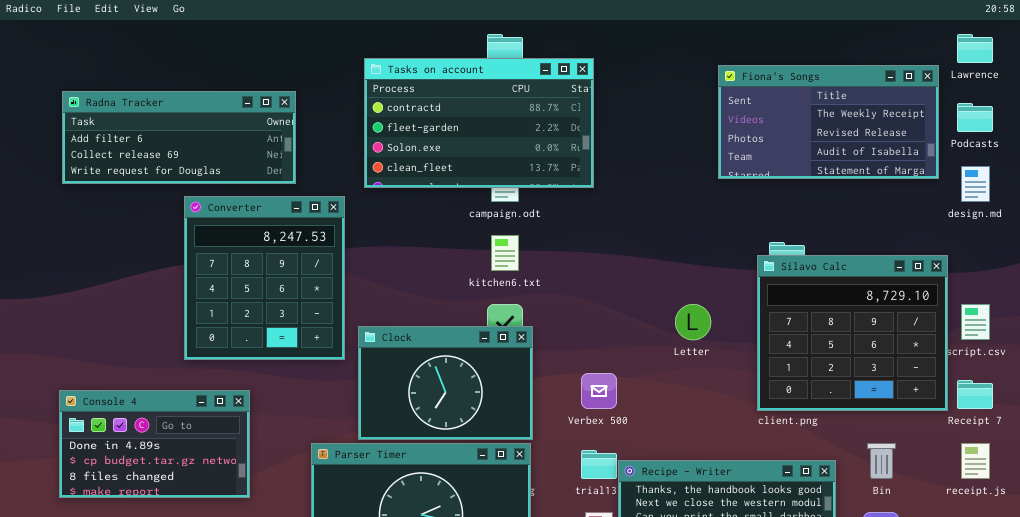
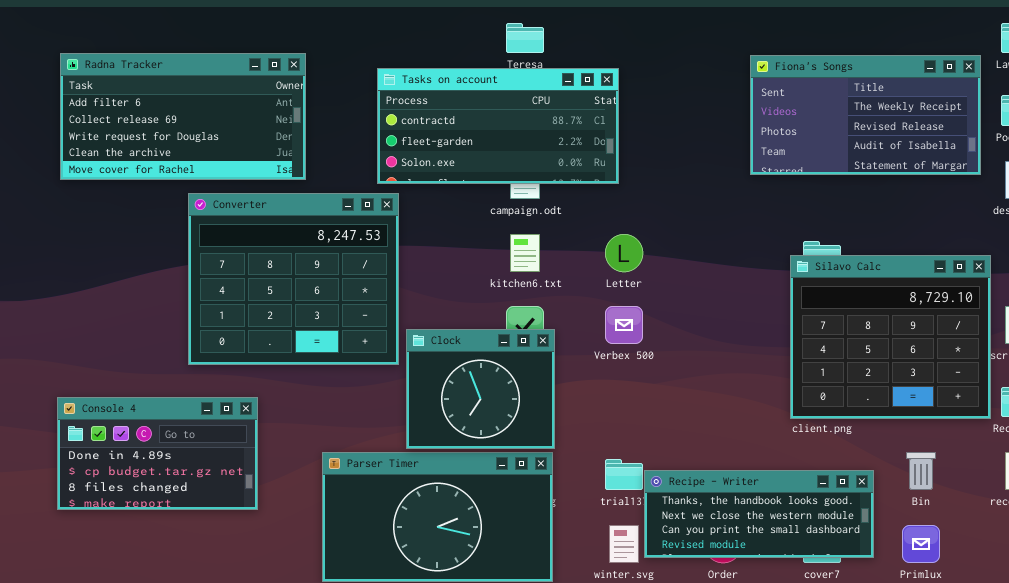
Tasks on account: [364,58,594,188] -> [377,68,619,184], resized
Radna Tracker: [62,91,296,184] -> [60,53,306,180], resized
Converter: [184,196,345,360] -> [188,193,399,365], resized
Letter: [675,304,711,340] -> [605,234,643,272], moved
Clock: [358,326,533,440] -> [406,329,555,449], resized
Verbex 500: [581,373,617,409] -> [605,306,643,344], moved

